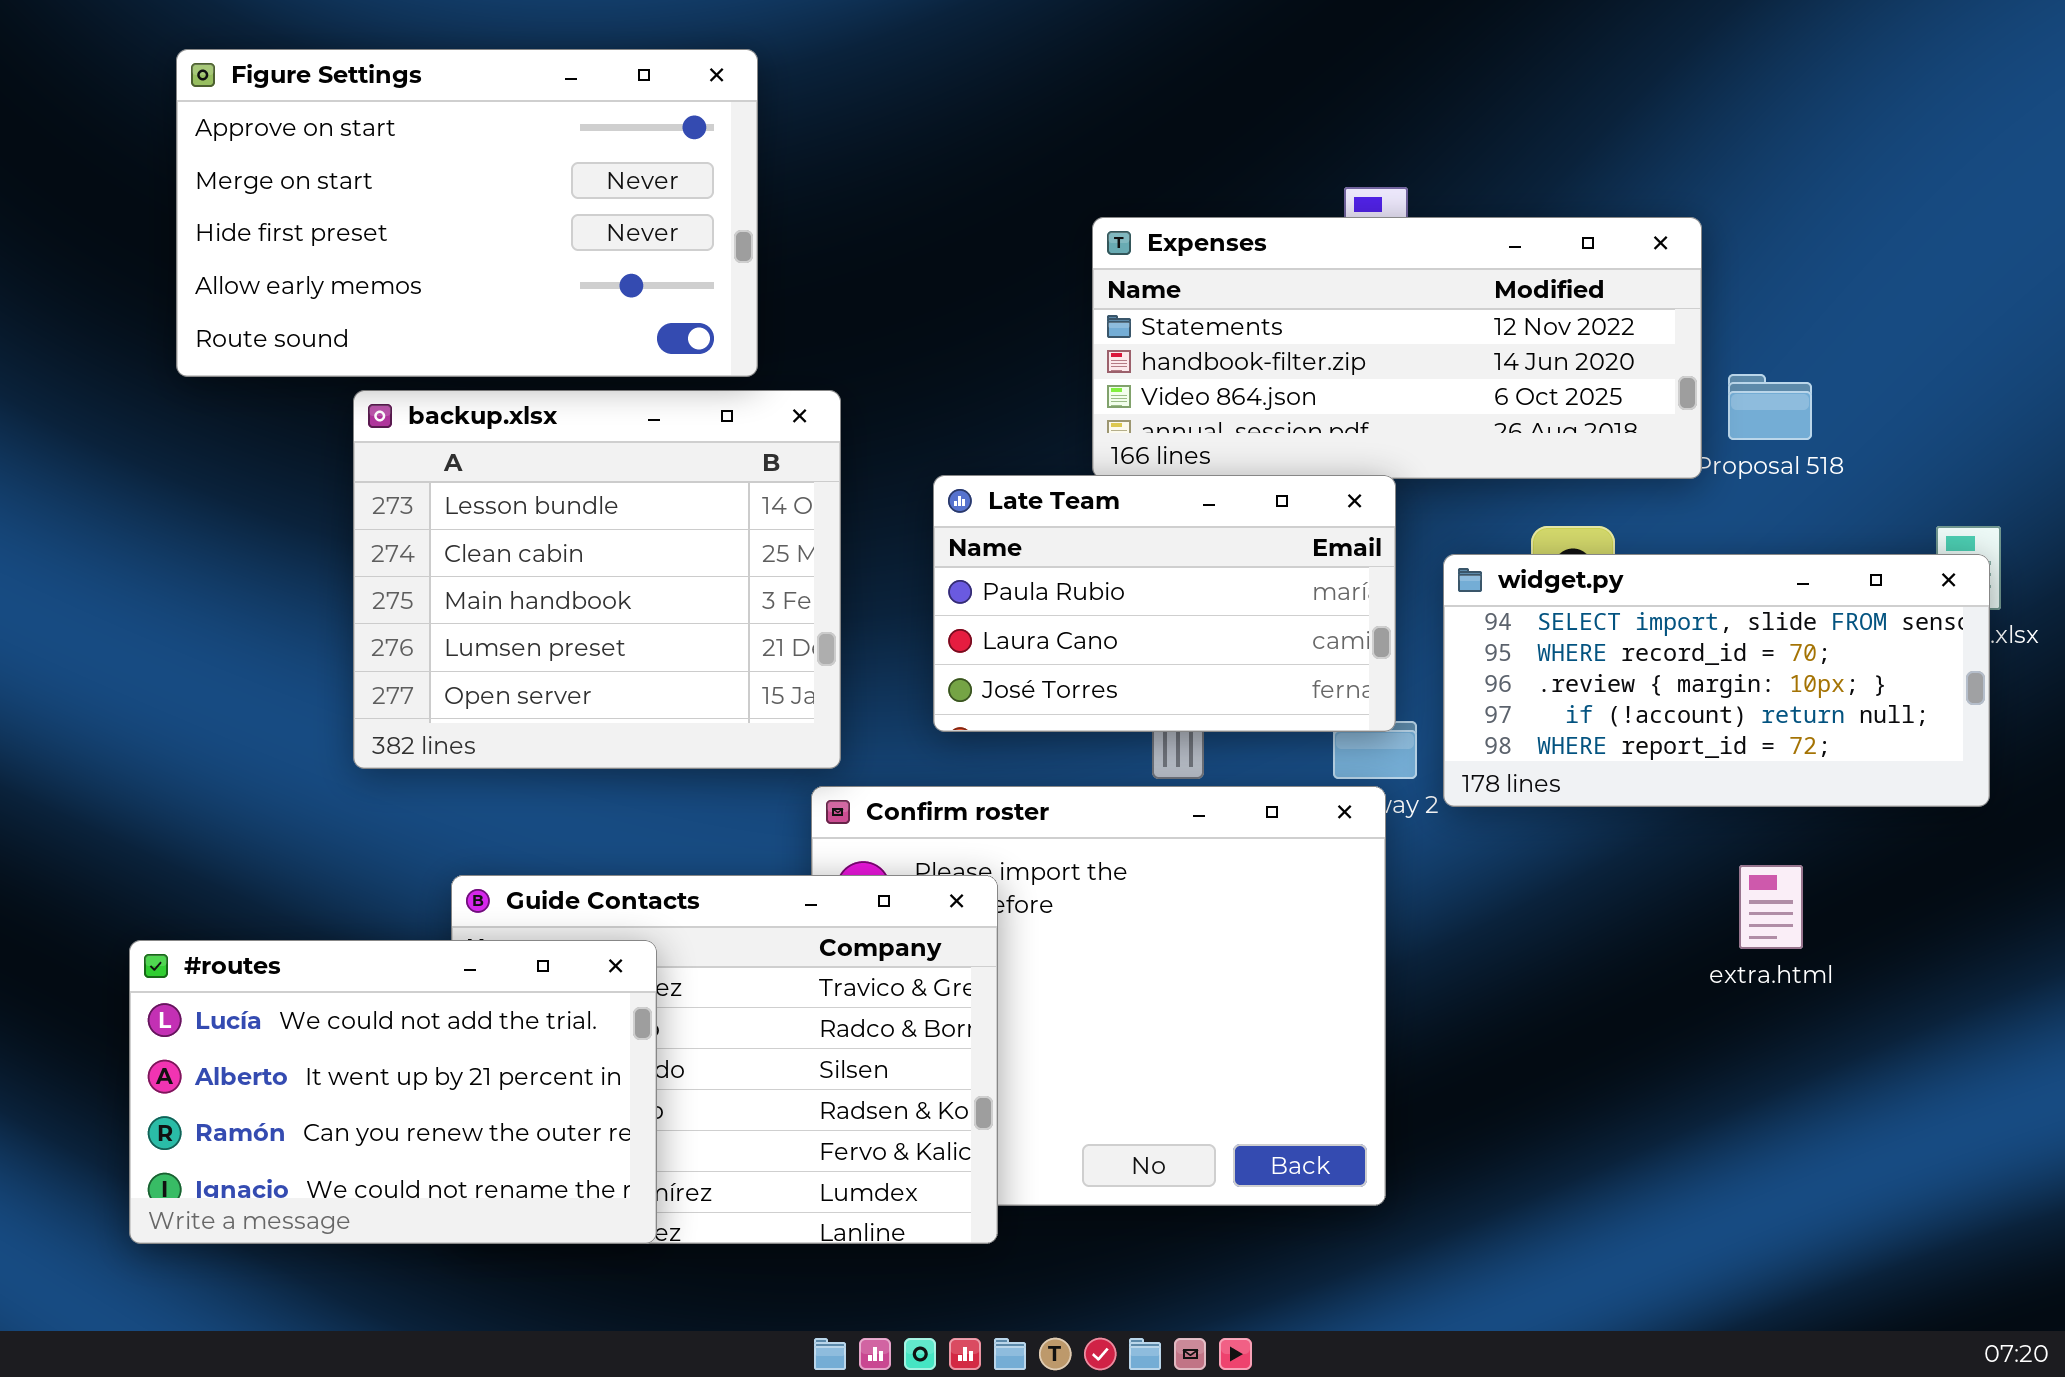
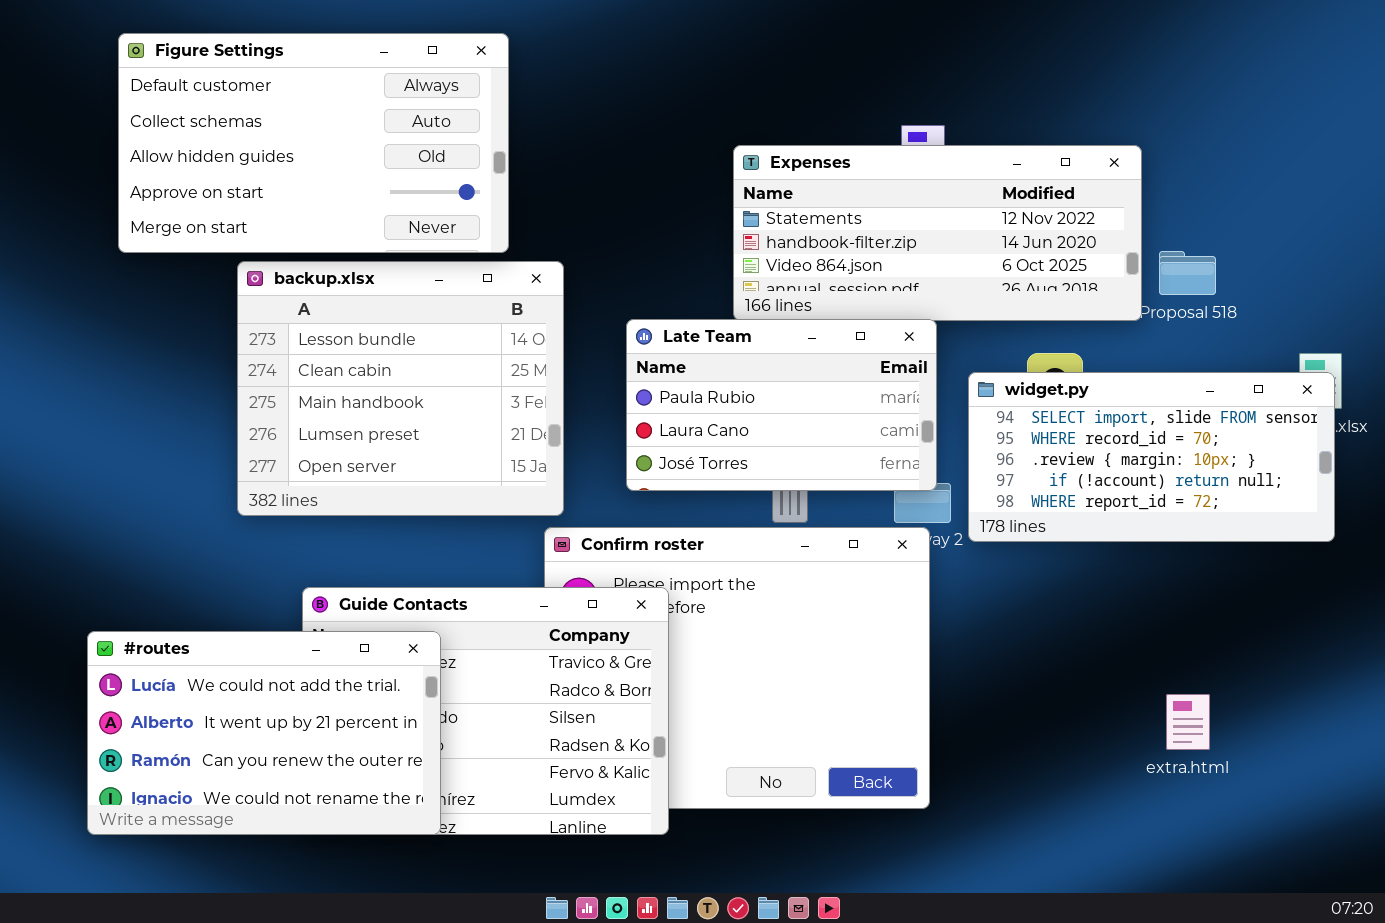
Figure Settings: [176,49,758,377] -> [118,33,509,253], scrolled up 3 rows
extra.html: [1739,865,1803,949] -> [1166,694,1210,750], moved

